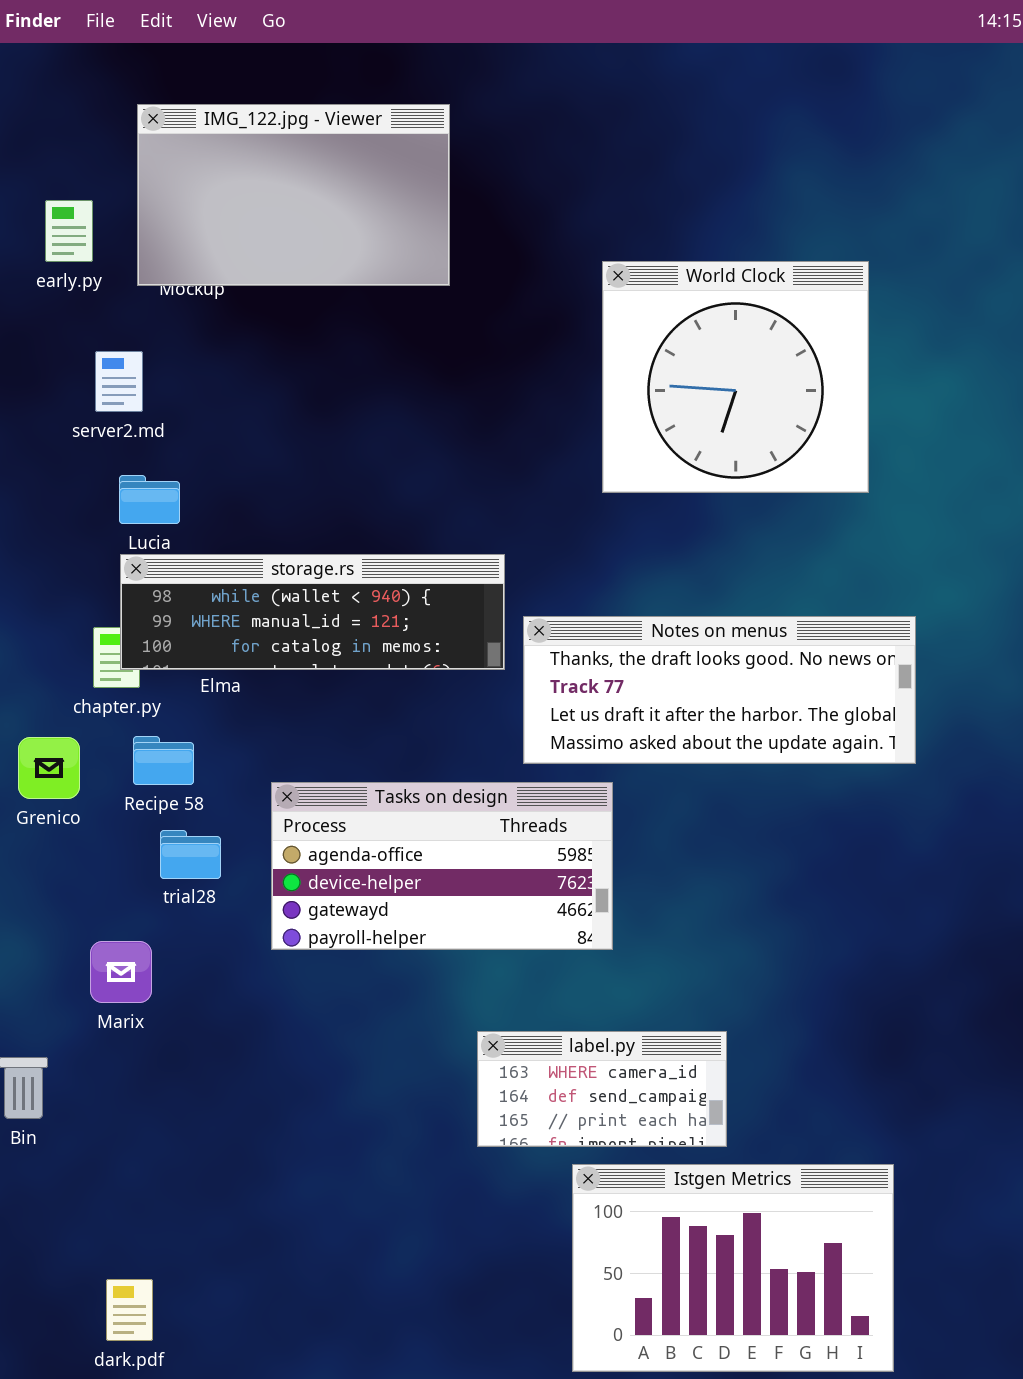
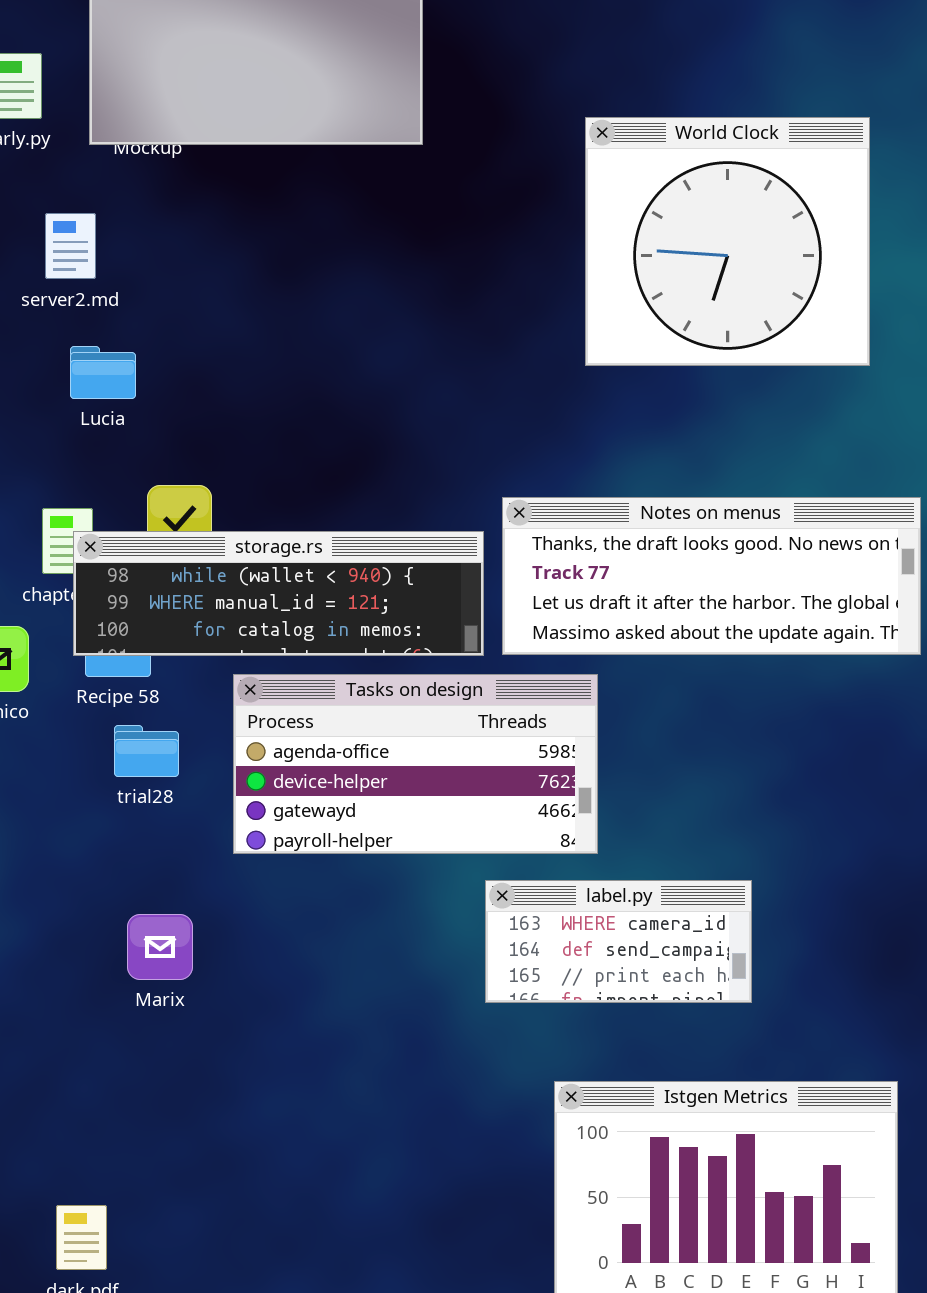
storage.rs: [120,554,505,670] -> [73,531,484,656], moved
Marix: [90,941,152,1003] -> [127,914,193,980], moved
label.py: [477,1031,727,1147] -> [485,880,752,1003], moved

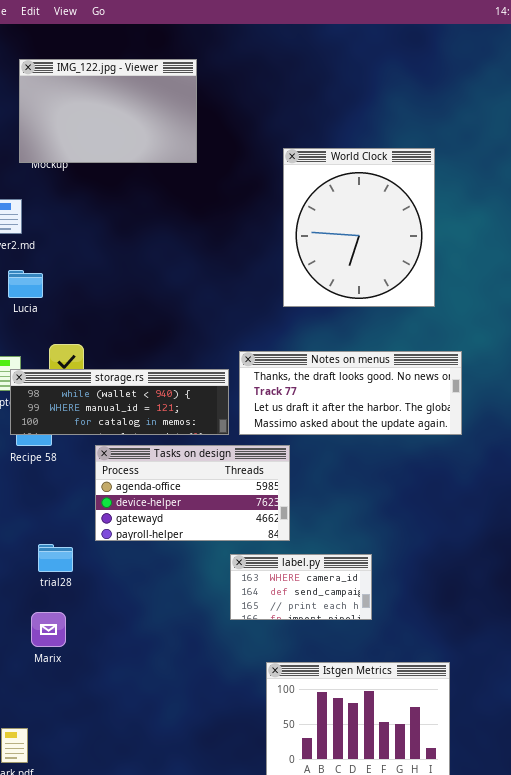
World Clock: [585,117,870,366] -> [283,148,435,307], resized
trial28: [114,725,179,777] -> [38,544,73,572], moved
Marix: [127,914,193,980] -> [31,612,66,647], moved

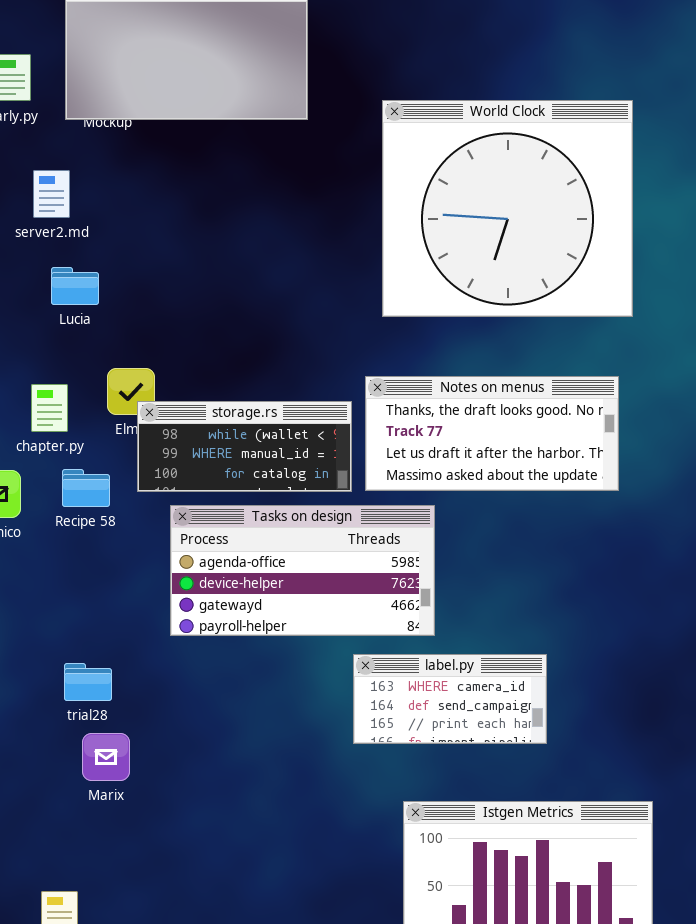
World Clock: [283,148,435,307] -> [382,100,633,317], resized
Notes on menus: [239,351,462,435] -> [365,376,619,491], resized
storage.rs: [10,369,229,435] -> [137,401,352,492], resized
trial28: [38,544,73,572] -> [64,663,112,701], moved

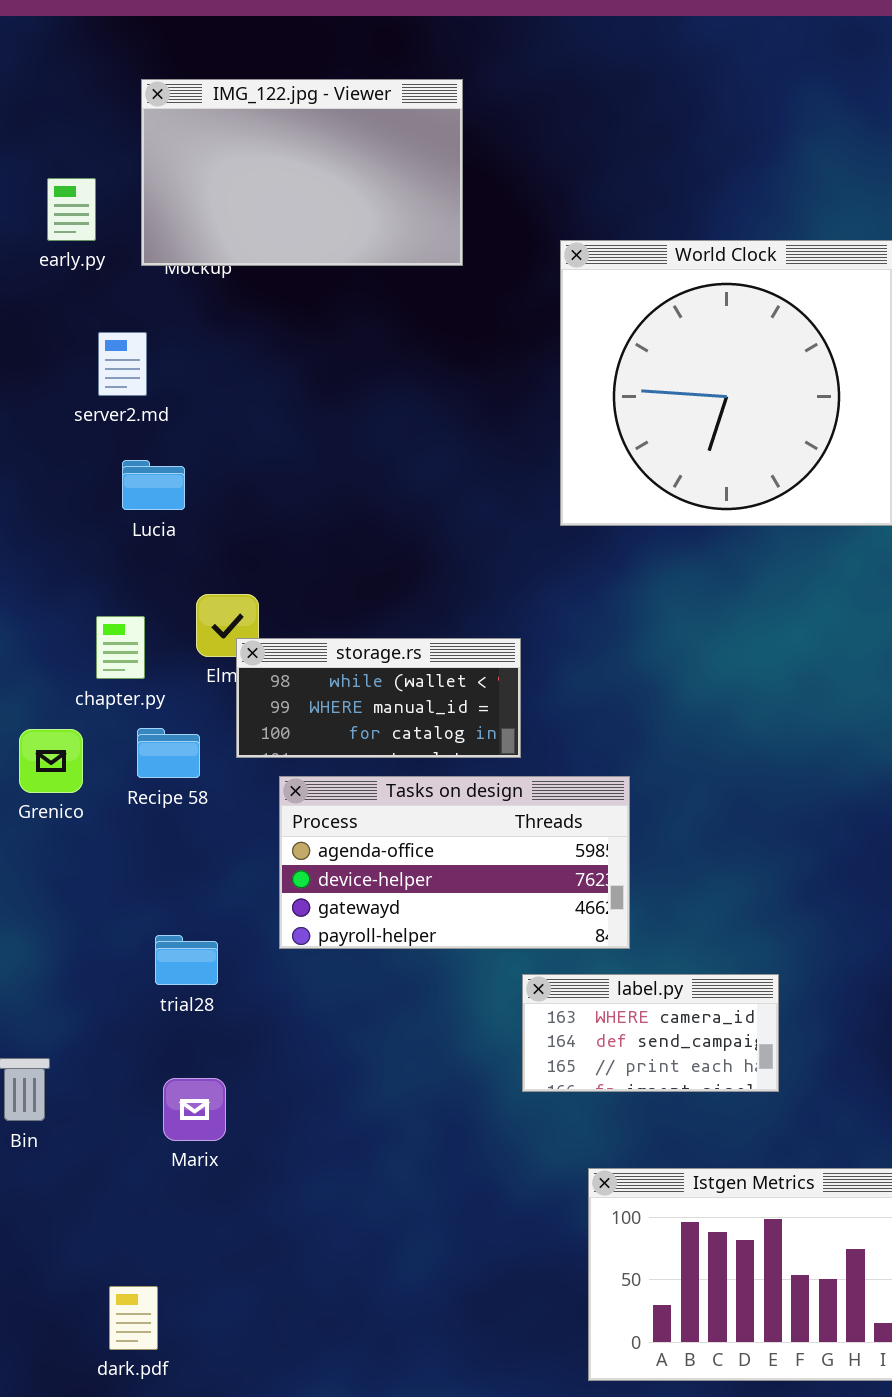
Notes on menus: [365,376,619,491] -> none, closed
trial28: [64,663,112,701] -> [155,935,218,985], moved

